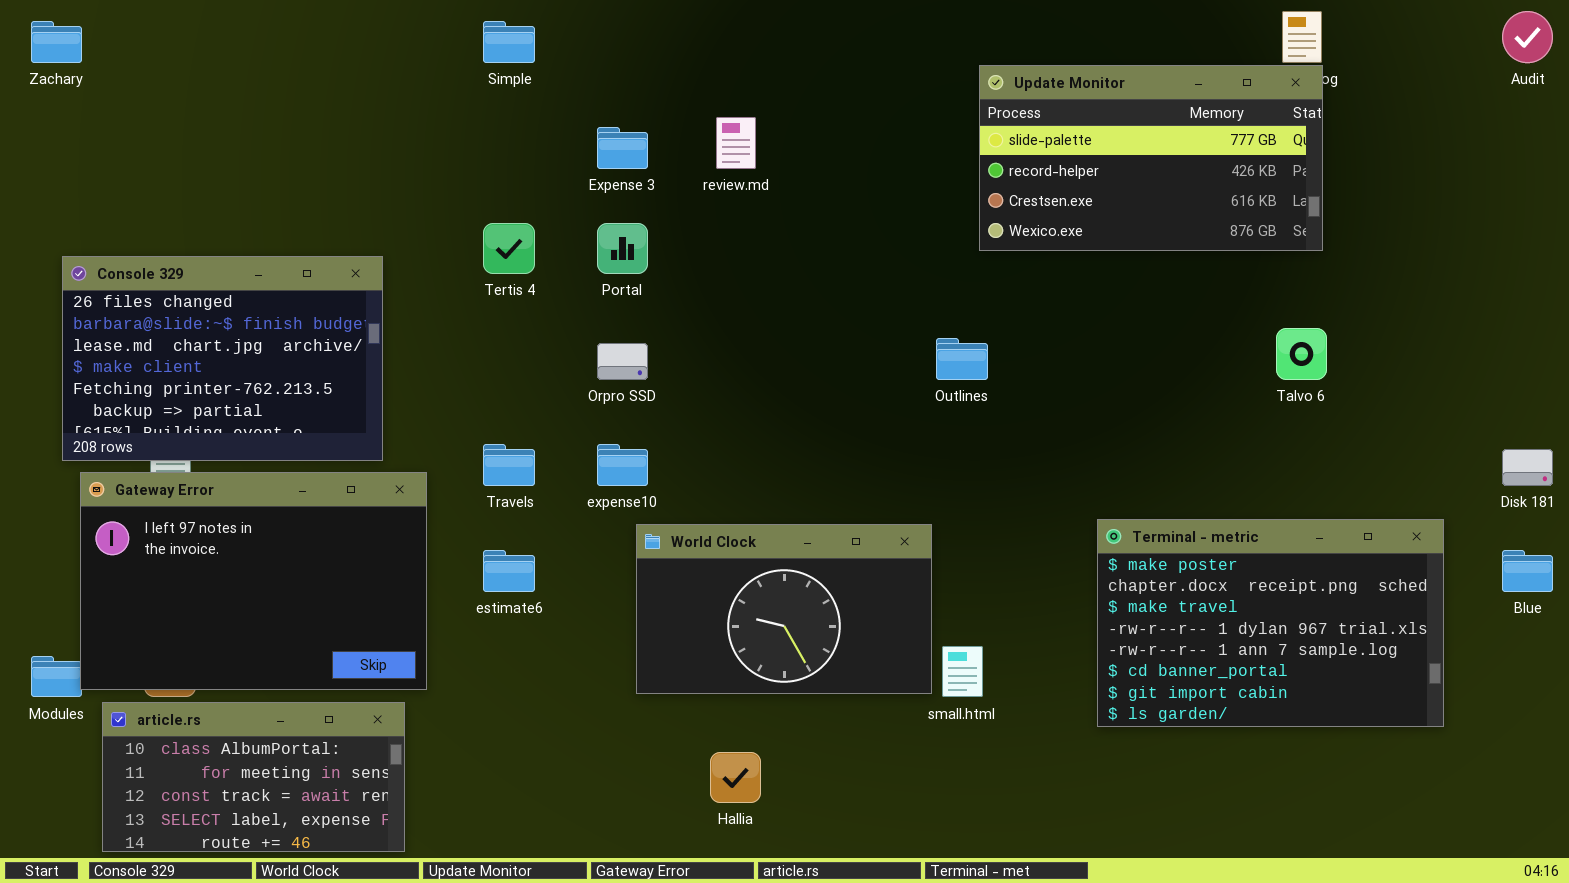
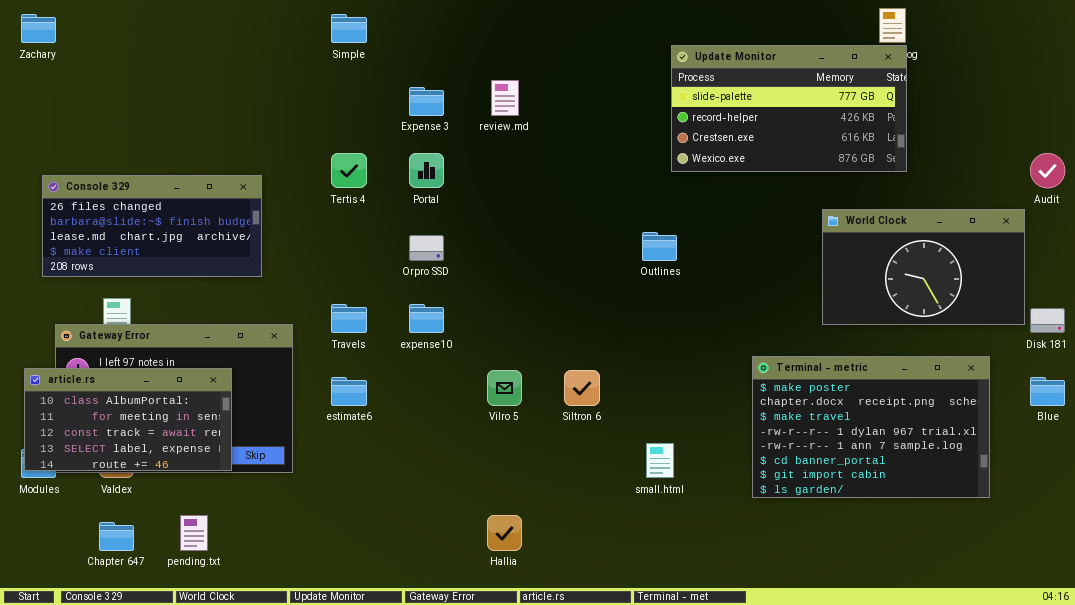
Audit: [1502,11,1553,63] -> [1030,153,1065,188], moved
Console 329: [62,256,383,461] -> [42,175,262,277], resized
World Clock: [636,524,932,694] -> [822,209,1025,325], moved
article.rs: [102,702,405,852] -> [24,368,232,471], moved

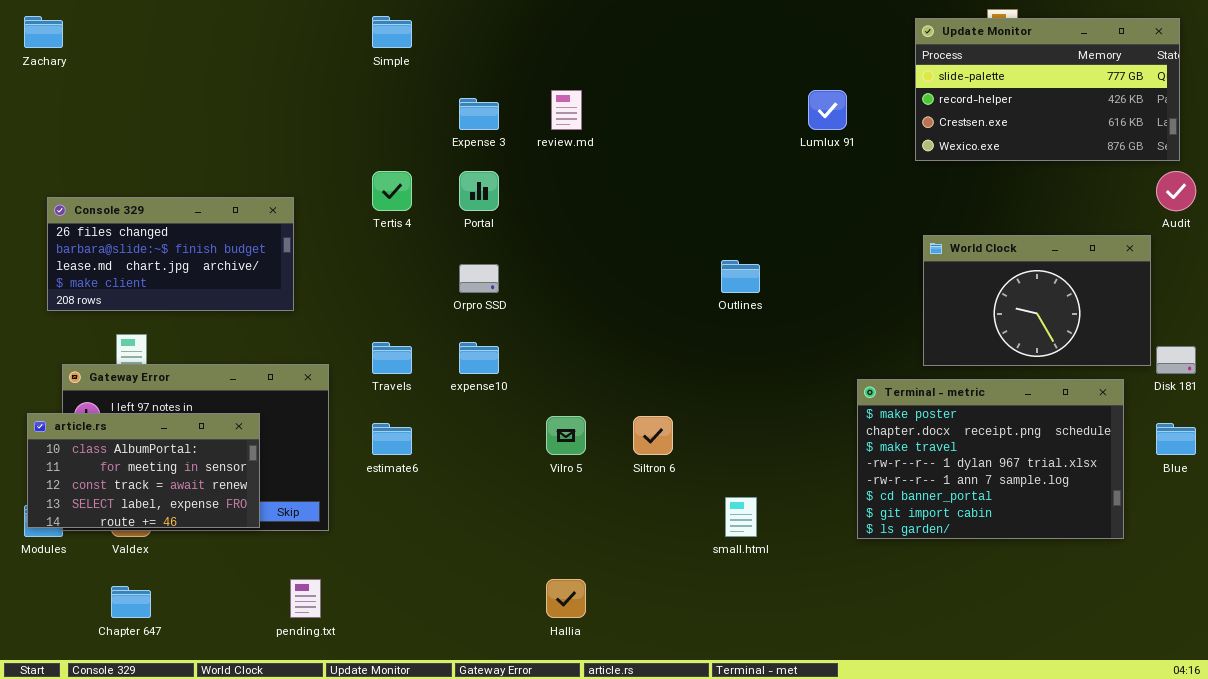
Update Monitor: [671,45,907,172] -> [915,18,1180,161], moved
Terminal - metric: [752,356,990,498] -> [857,379,1124,539], moved
pending.txt: [180,515,208,551] -> [290,579,321,618], moved

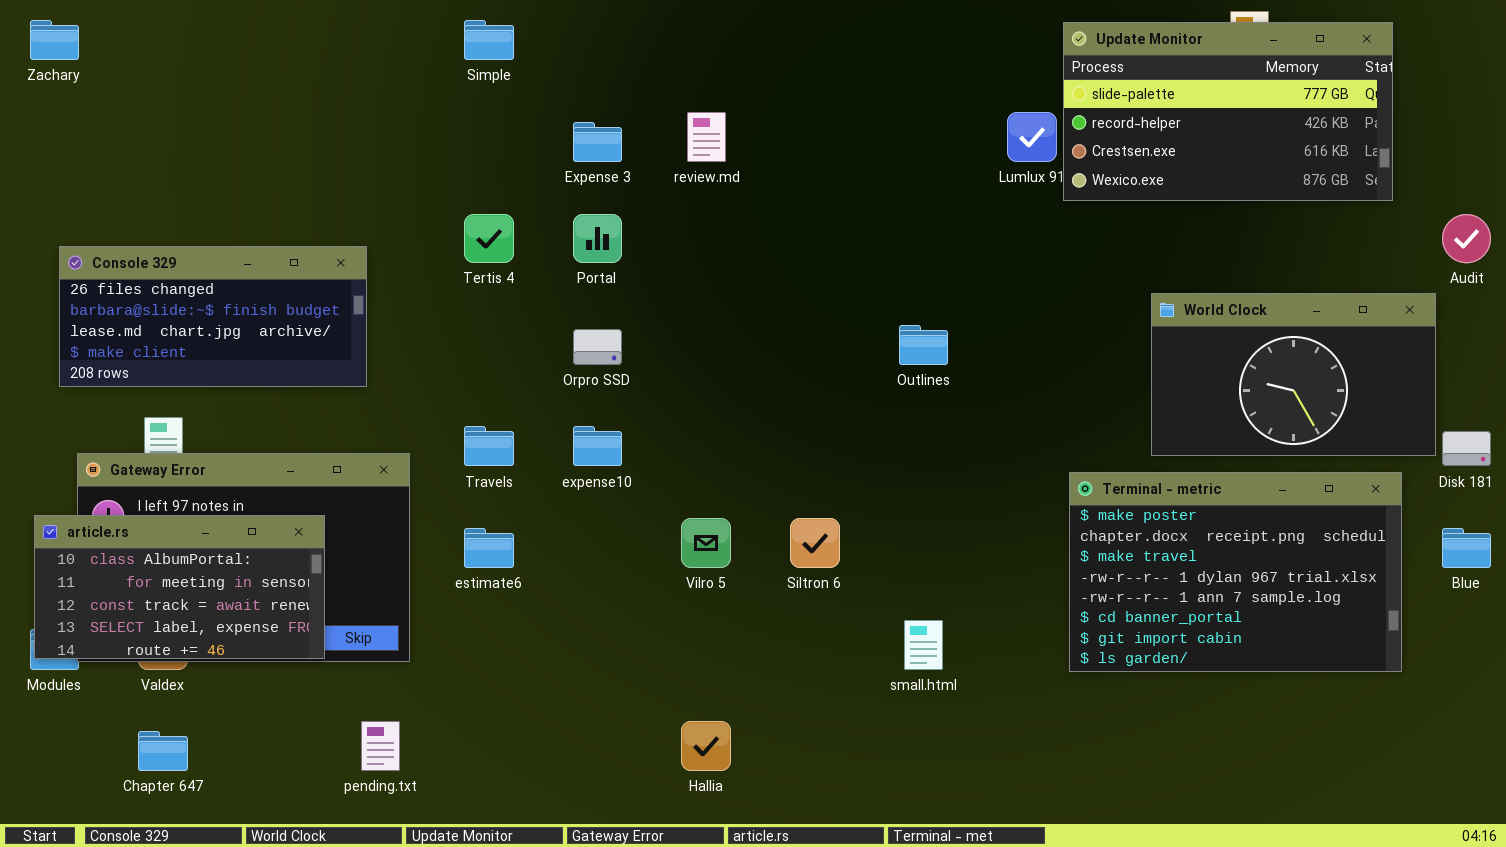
Update Monitor: [915,18,1180,161] -> [1063,22,1393,201], moved

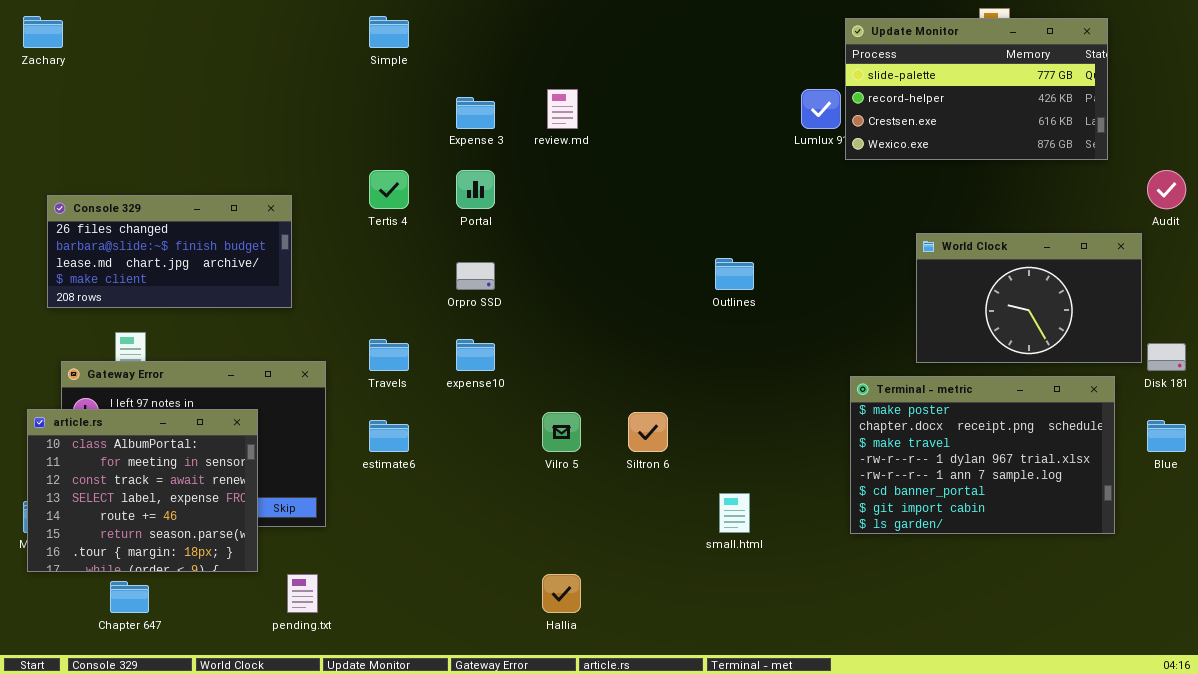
article.rs: [34,515,325,659] -> [27,409,258,572], resized

